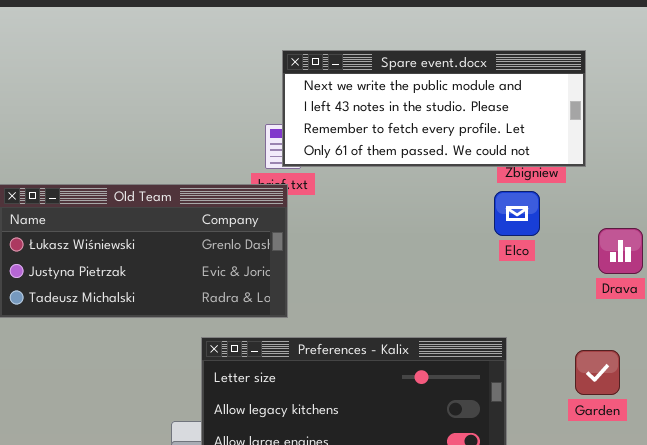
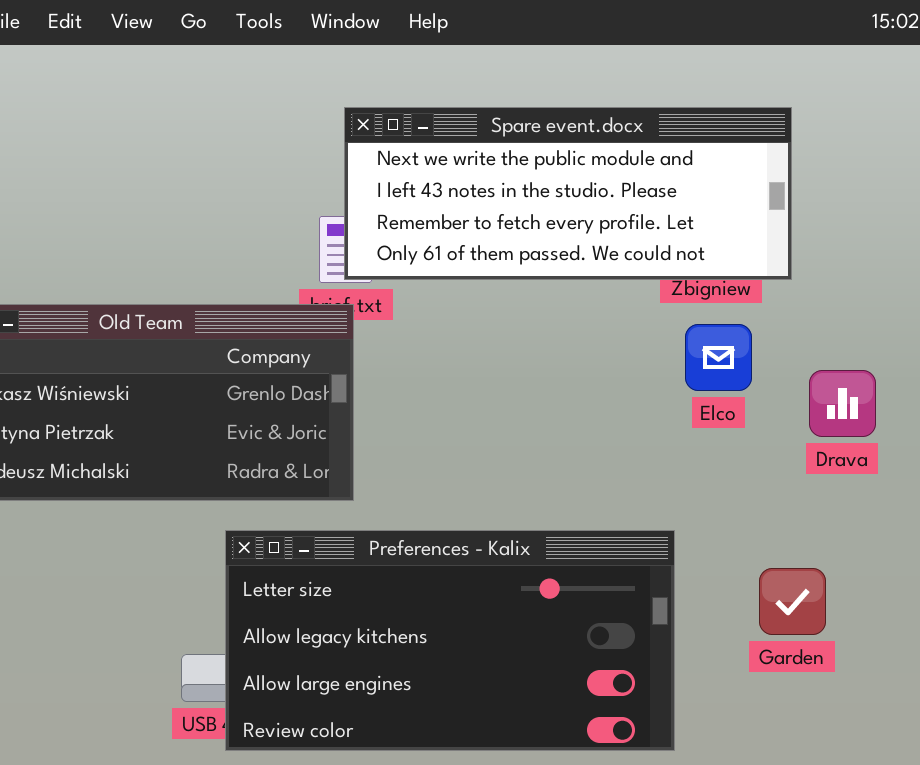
Elco: [494,191,540,236] -> [685,324,752,391], moved
Garden: [575,350,620,395] -> [759,568,826,635], moved

